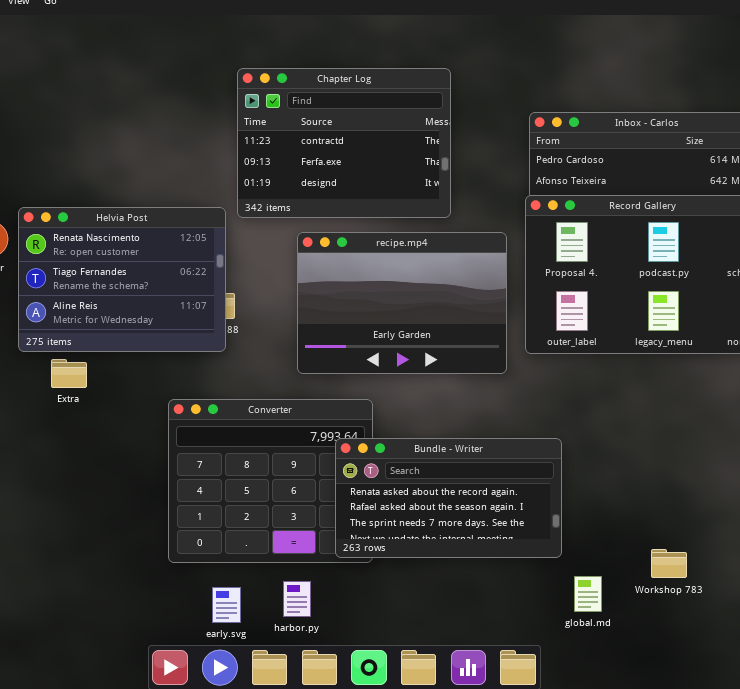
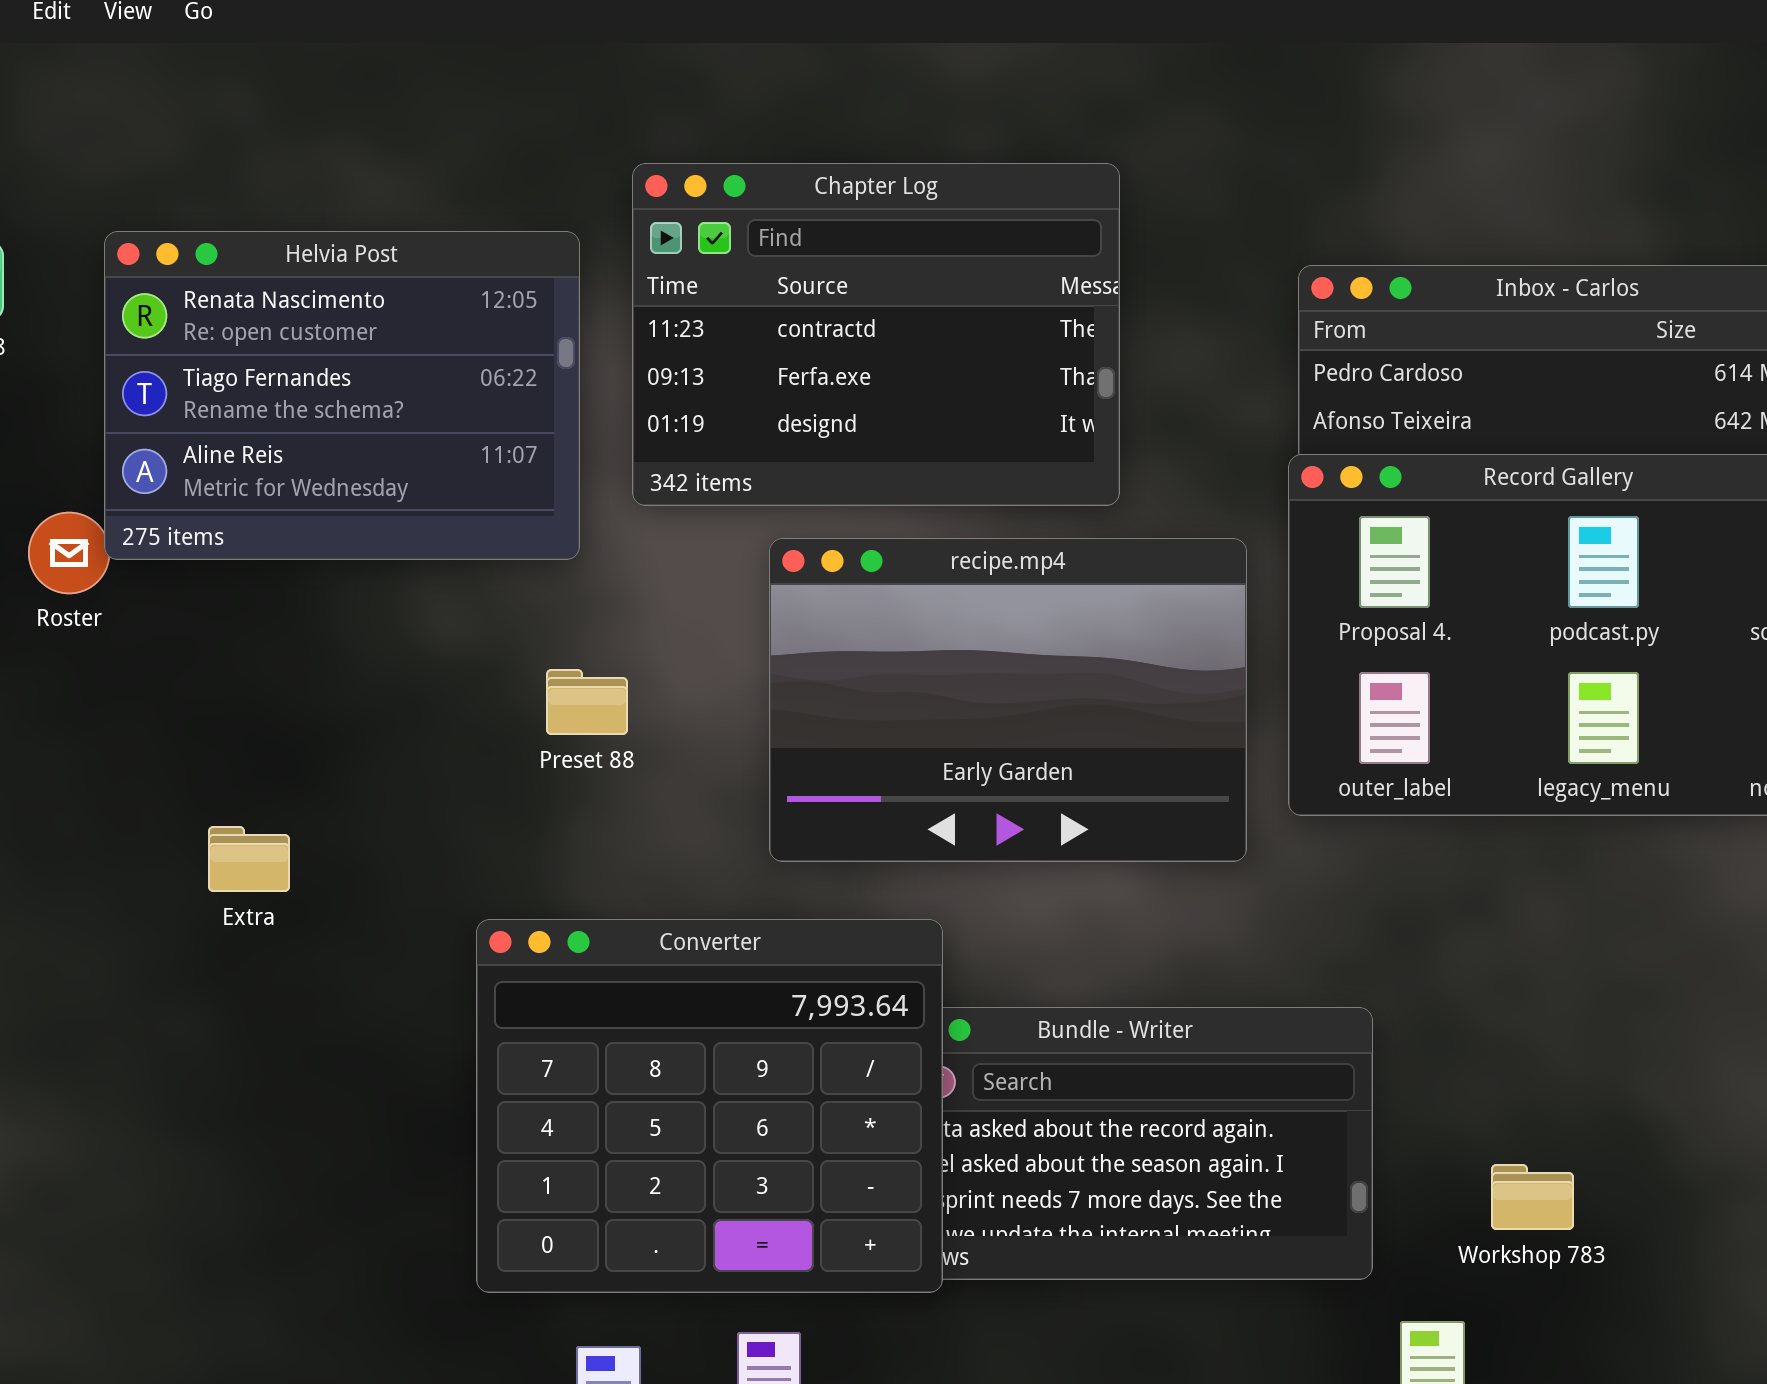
Helvia Post: [18,207,226,352] -> [104,231,580,560], moved
Converter: [168,399,373,563] -> [476,919,943,1293], raised
Workshop 783: [651,549,687,578] -> [1491,1164,1574,1230], moved

